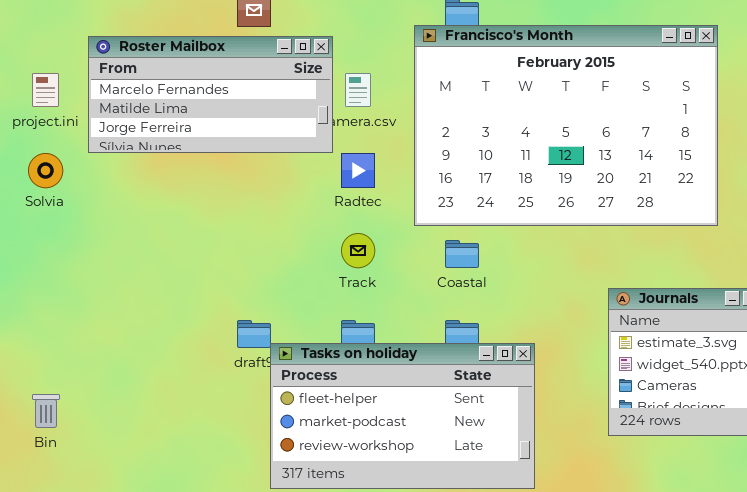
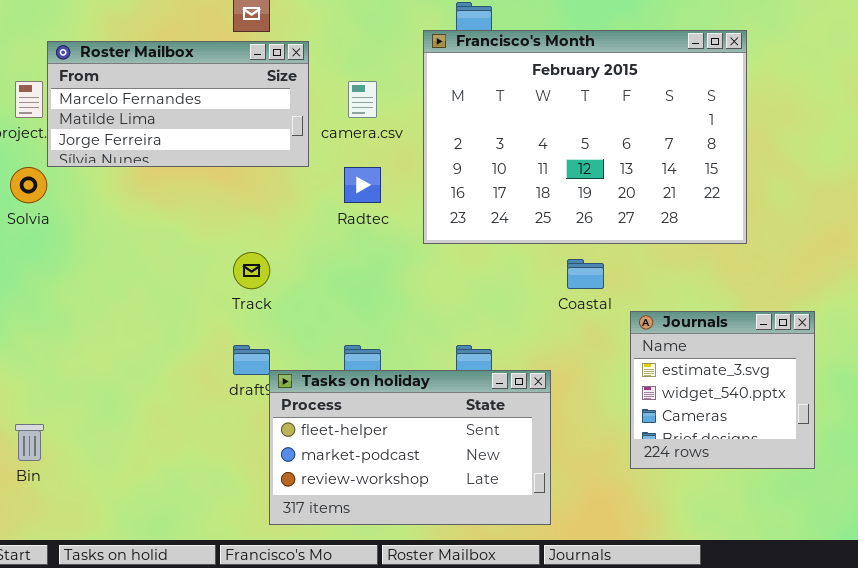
Roster Mailbox: [88,36,333,153] -> [47,41,309,167], moved
Track: [341,233,375,268] -> [233,252,270,289], moved
Coastal: [445,240,479,268] -> [567,259,604,289], moved

